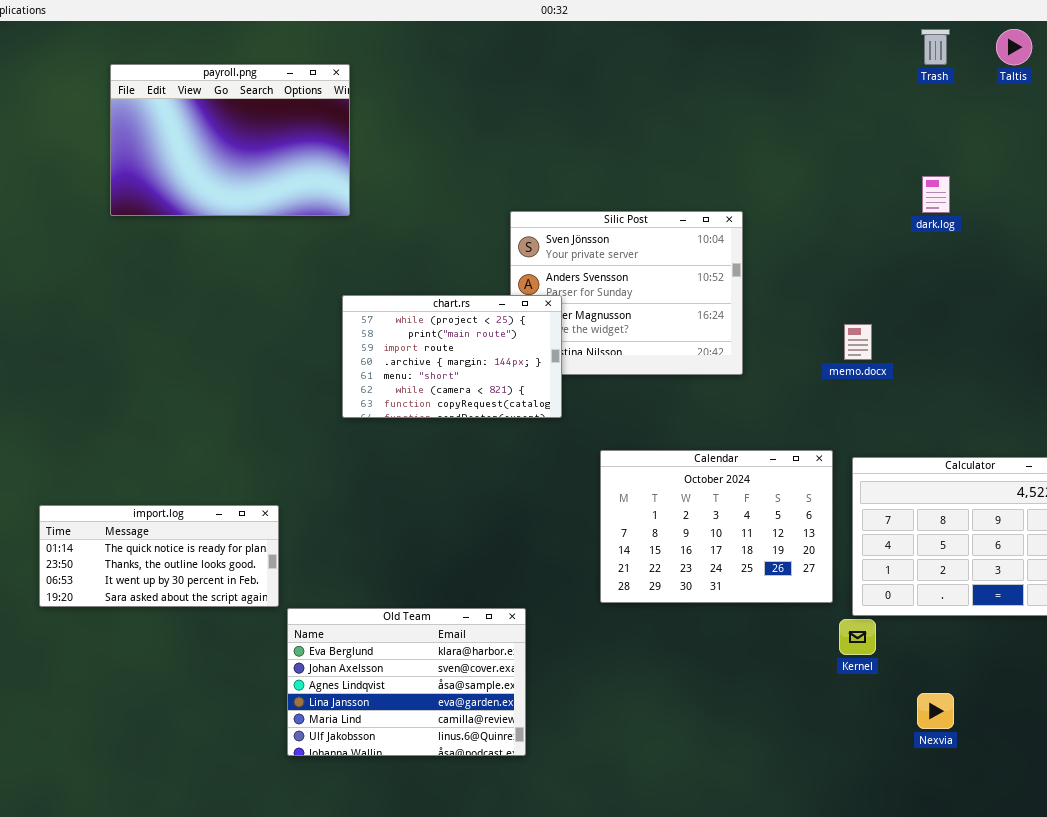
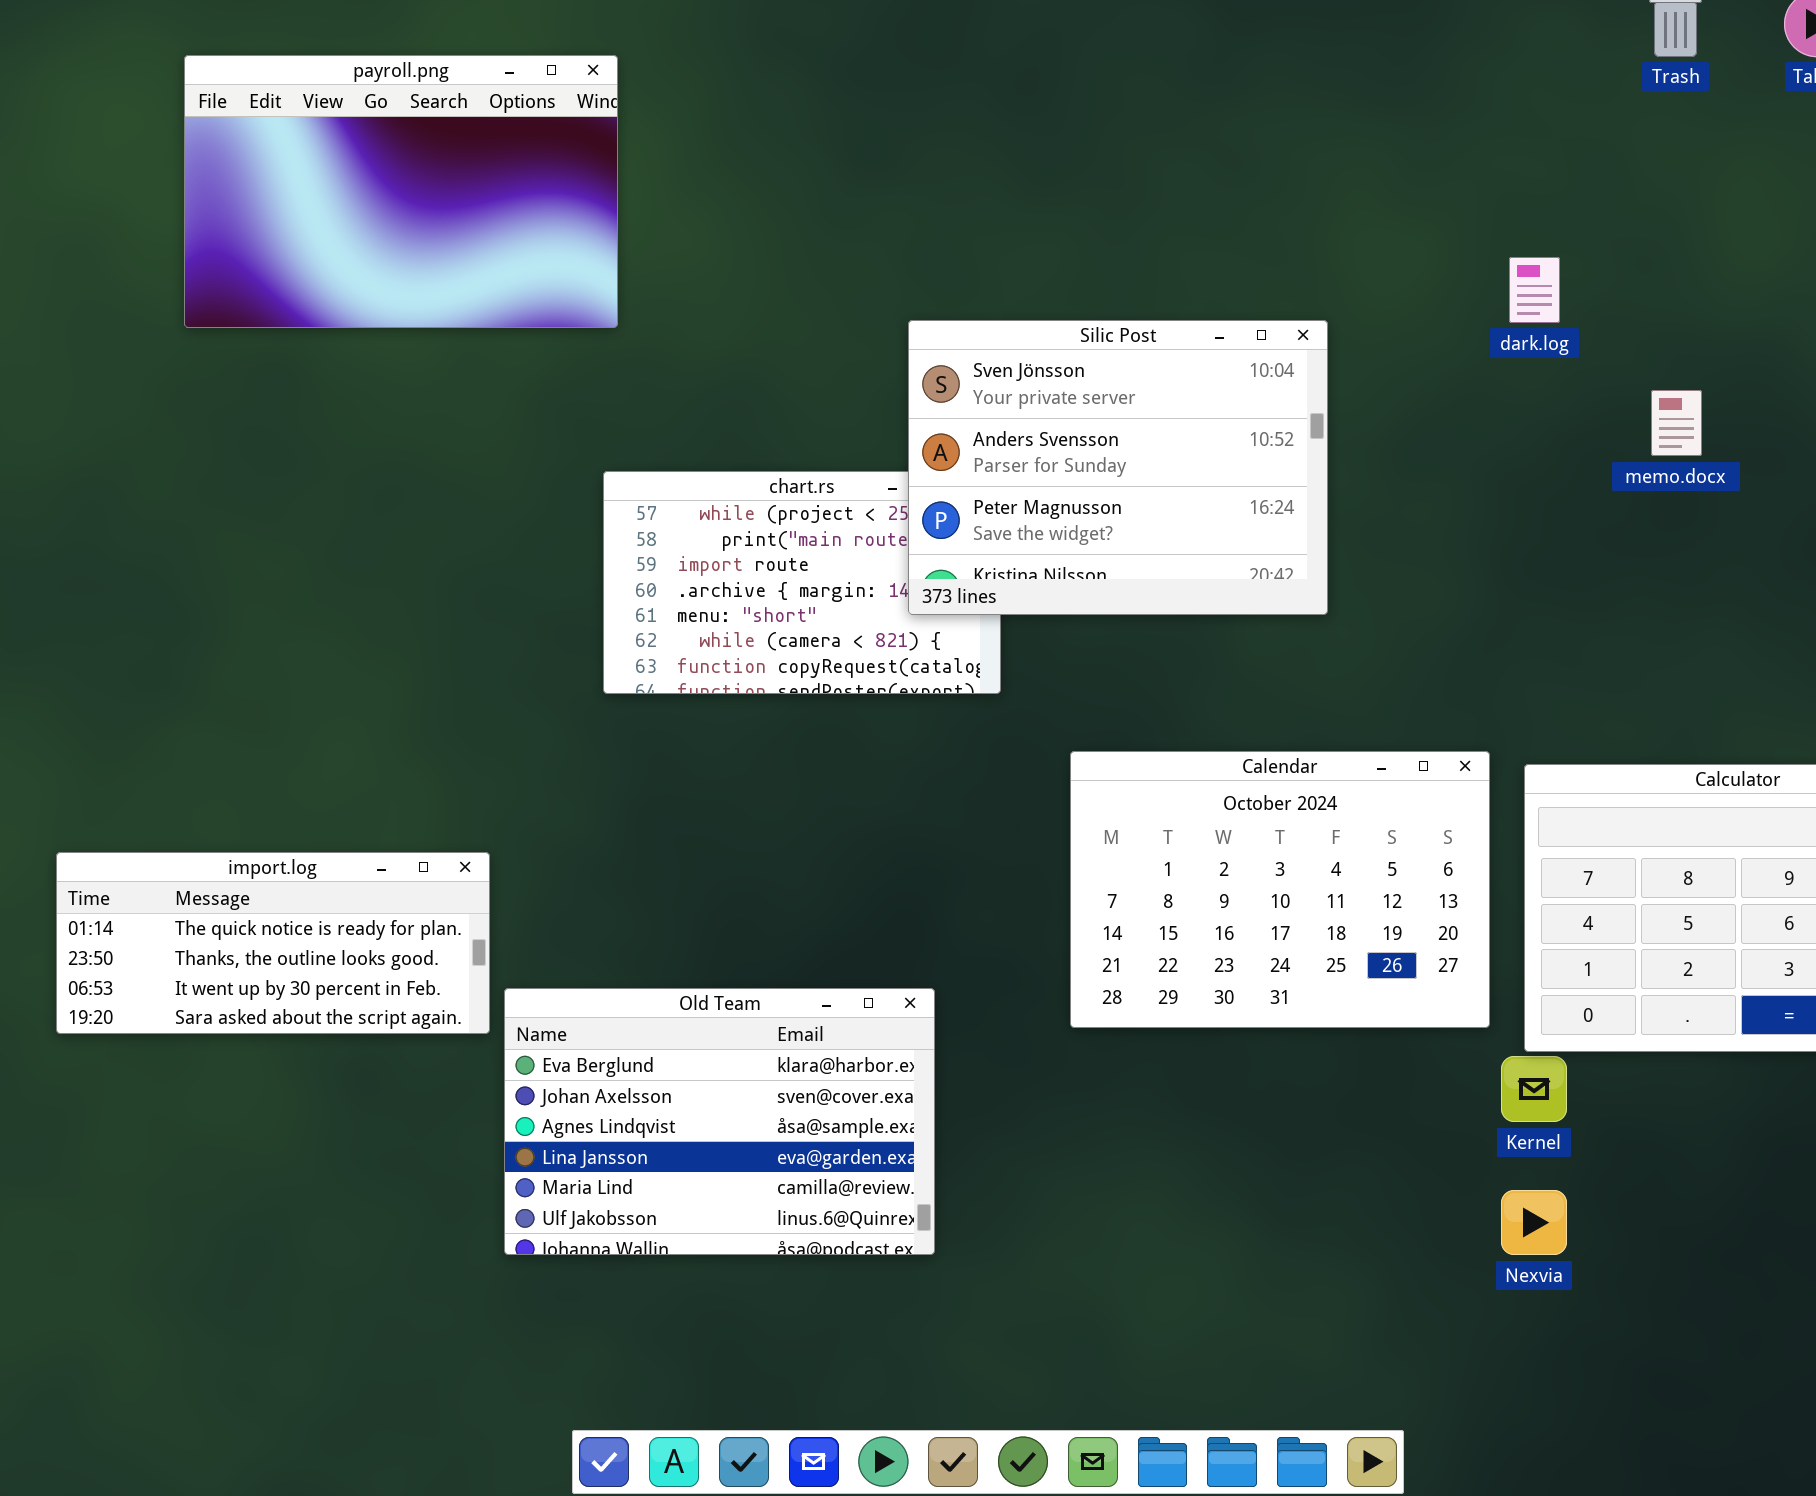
dark.log: [922,176,950,213] -> [1509,257,1560,323], moved
Silic Post: [510,211,743,375] -> [908,320,1328,615], raised
memo.docx: [844,324,872,360] -> [1651,390,1702,456], moved
Old Team: [287,608,526,756] -> [504,988,935,1255], moved
Nexvia: [917,693,954,729] -> [1501,1190,1567,1255], moved

